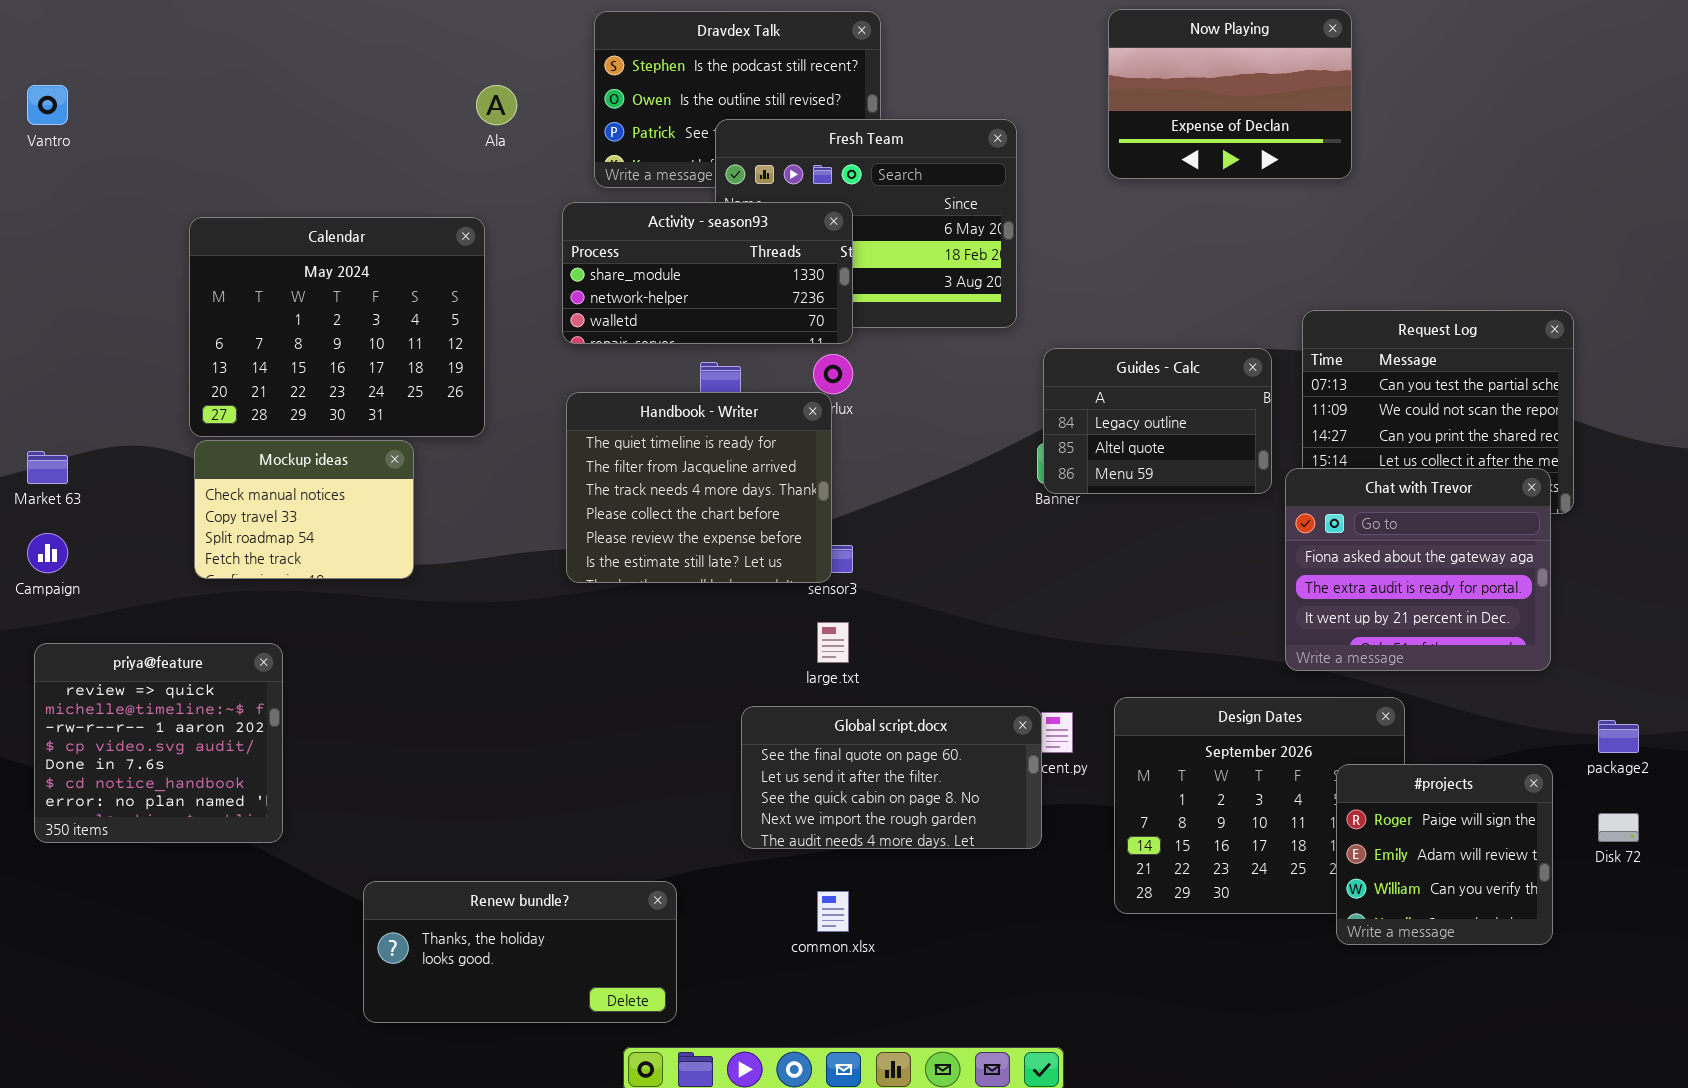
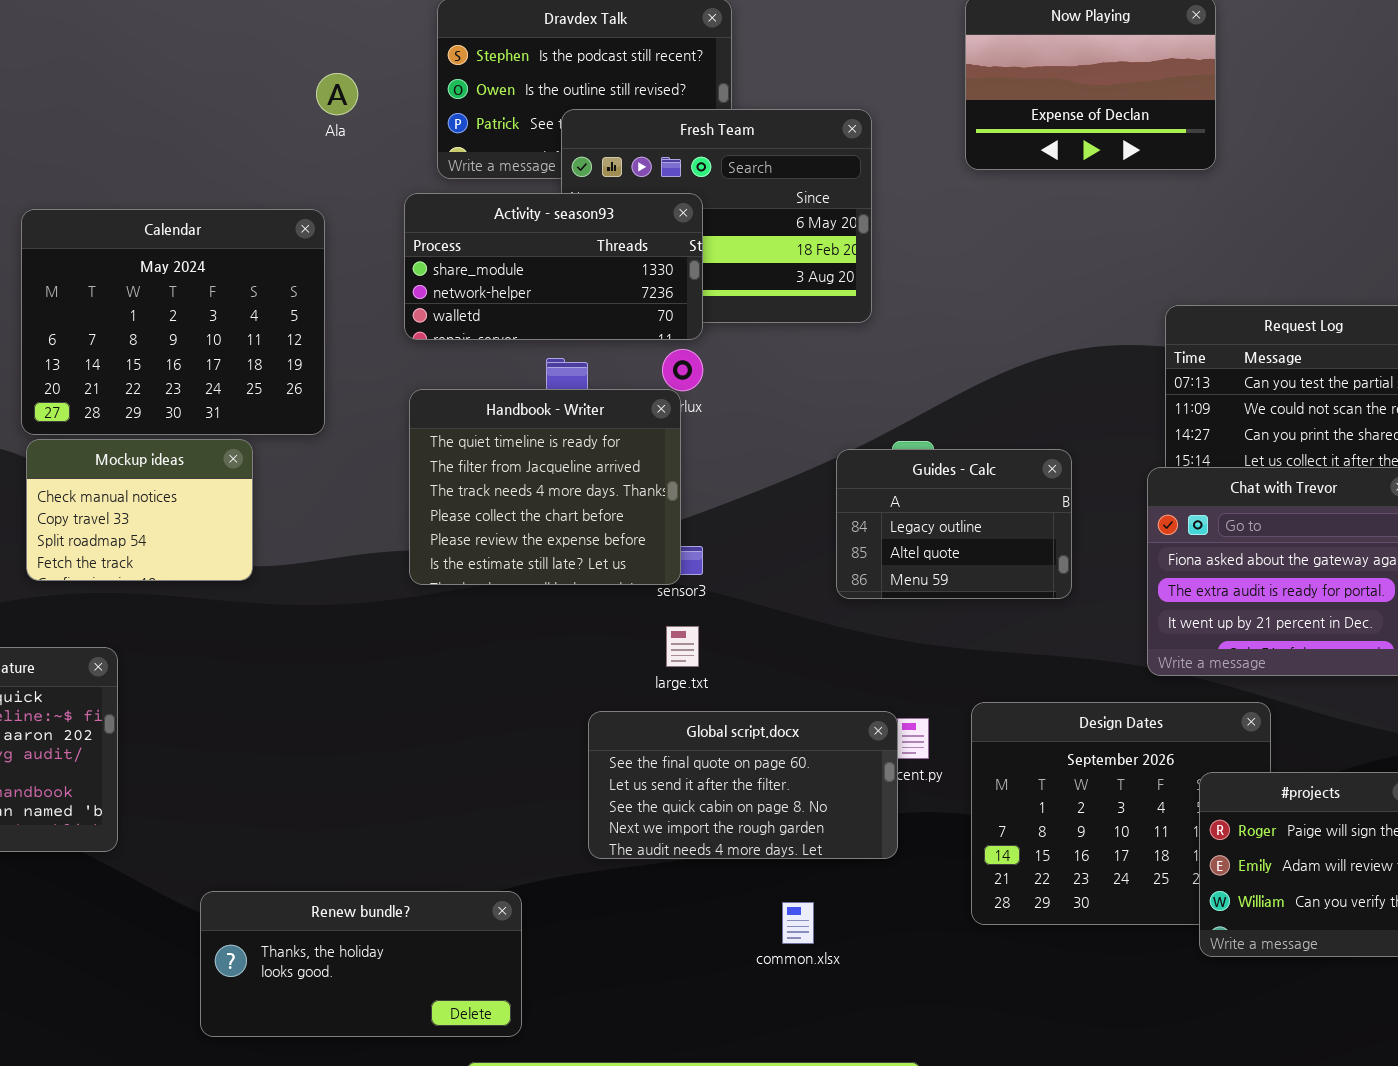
Guides - Calc: [1043,348,1272,494] -> [836,449,1072,599], moved
common.xlsx: [817,891,849,932] -> [782,902,814,944], moved

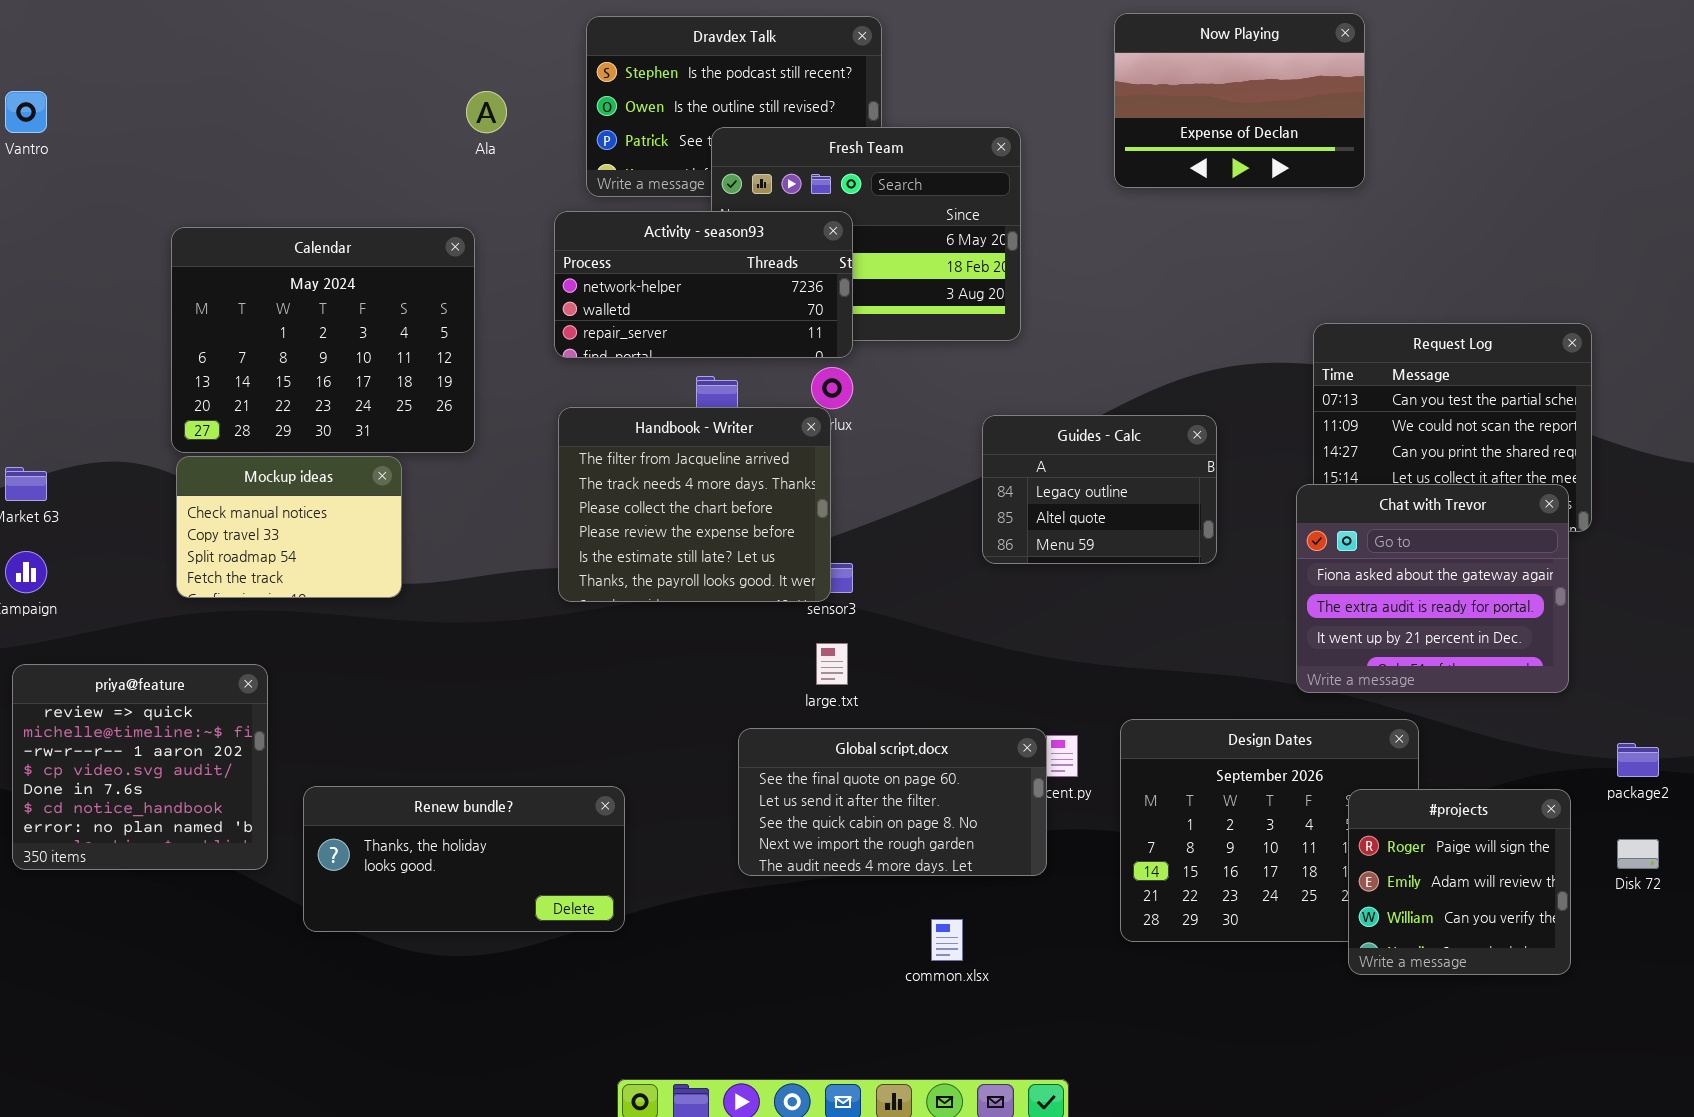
Activity - season93: [404,193,703,340] -> [554,211,853,358], scrolled down 1 row
Handbook - Writer: [409,389,681,585] -> [558,407,831,602], scrolled down 1 row
Guides - Calc: [836,449,1072,599] -> [982,415,1217,564], moved
Renew bundle?: [200,891,522,1037] -> [303,786,625,932], moved

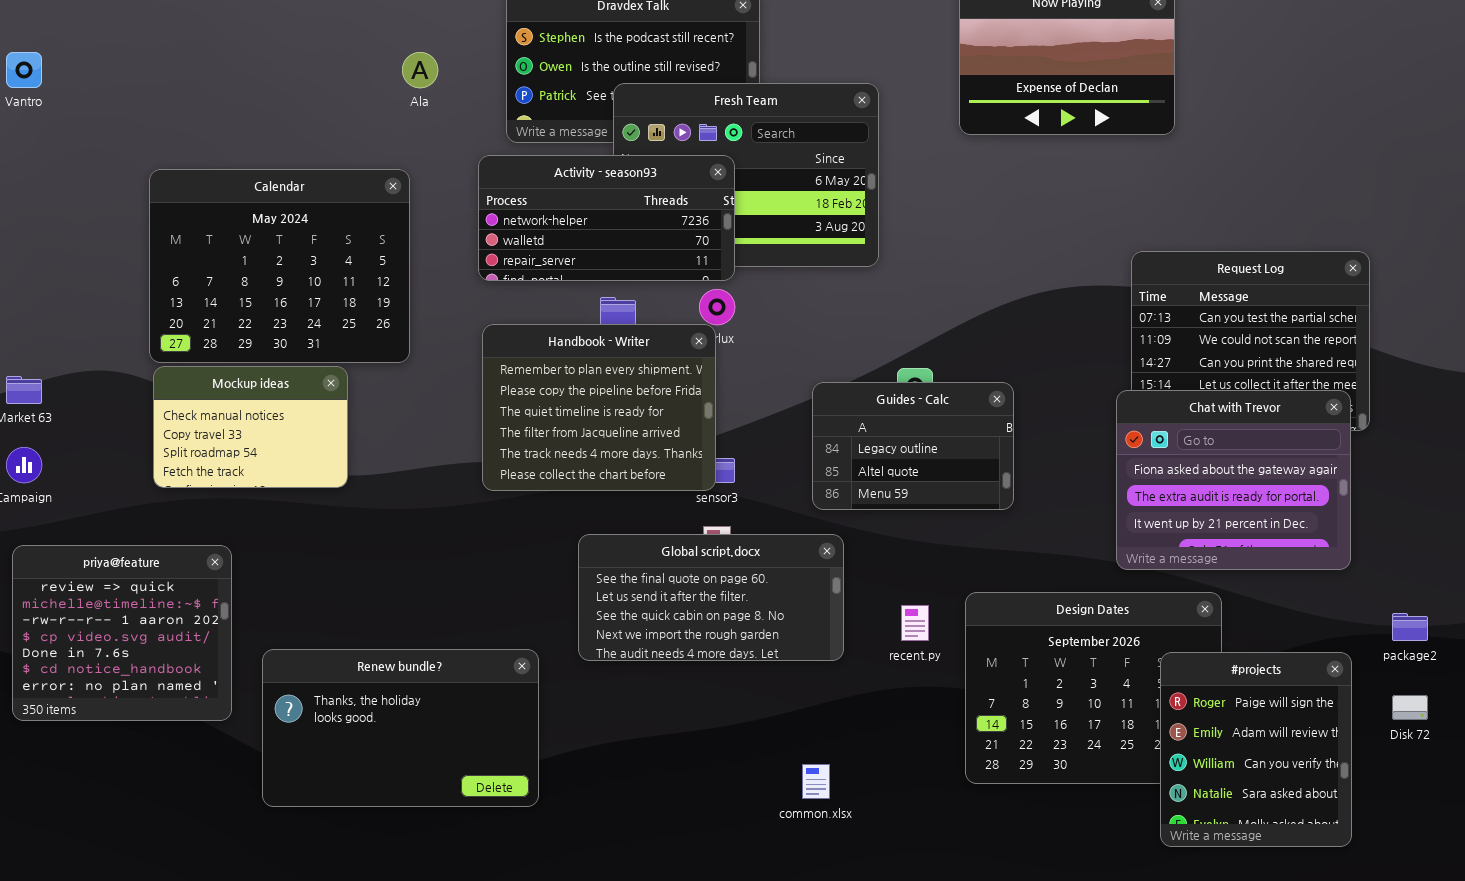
Handbook - Writer: [558,407,831,602] -> [482,324,716,491], scrolled up 3 rows
Guides - Calc: [982,415,1217,564] -> [812,382,1014,510], moved
Global script.docx: [738,728,1047,876] -> [578,534,844,661], moved
Renew bundle?: [303,786,625,932] -> [262,649,539,807], resized
#projects: [1348,789,1571,975] -> [1160,652,1352,847], resized

